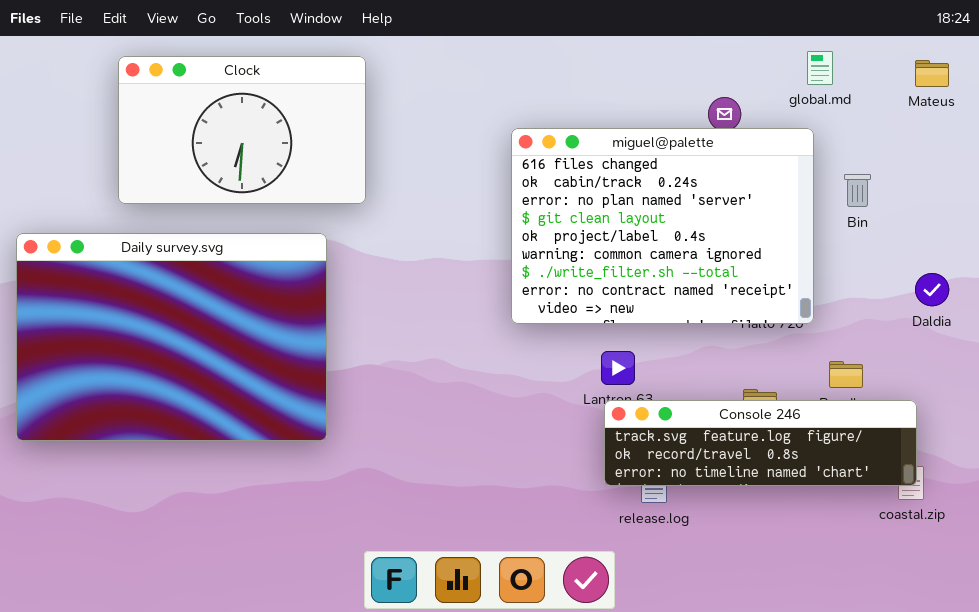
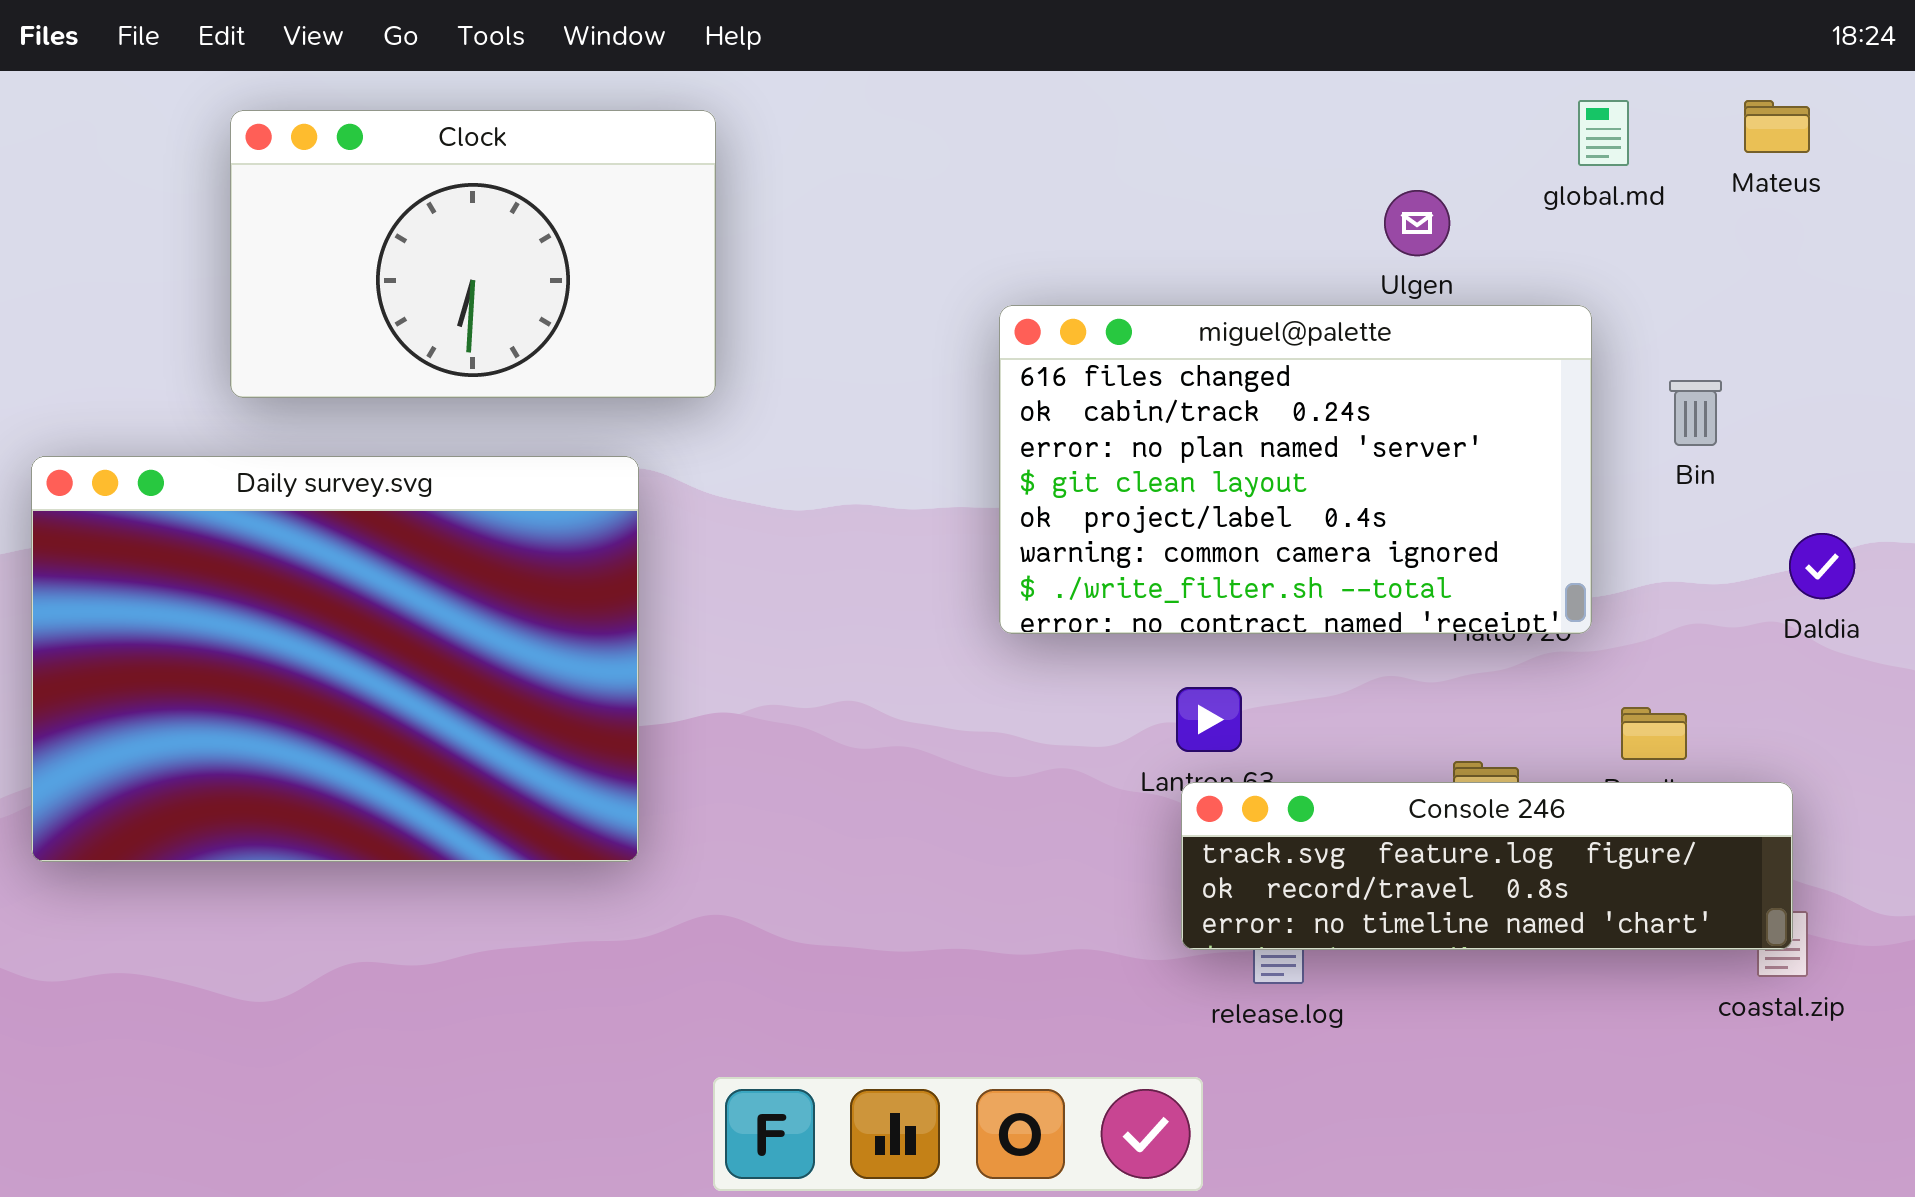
Mateus: [915,60,949,87] -> [1744,100,1810,153], moved
miguel@palette: [511,128,814,324] -> [999,305,1592,634], resized
Bin: [844,174,871,207] -> [1669,380,1722,446], moved

